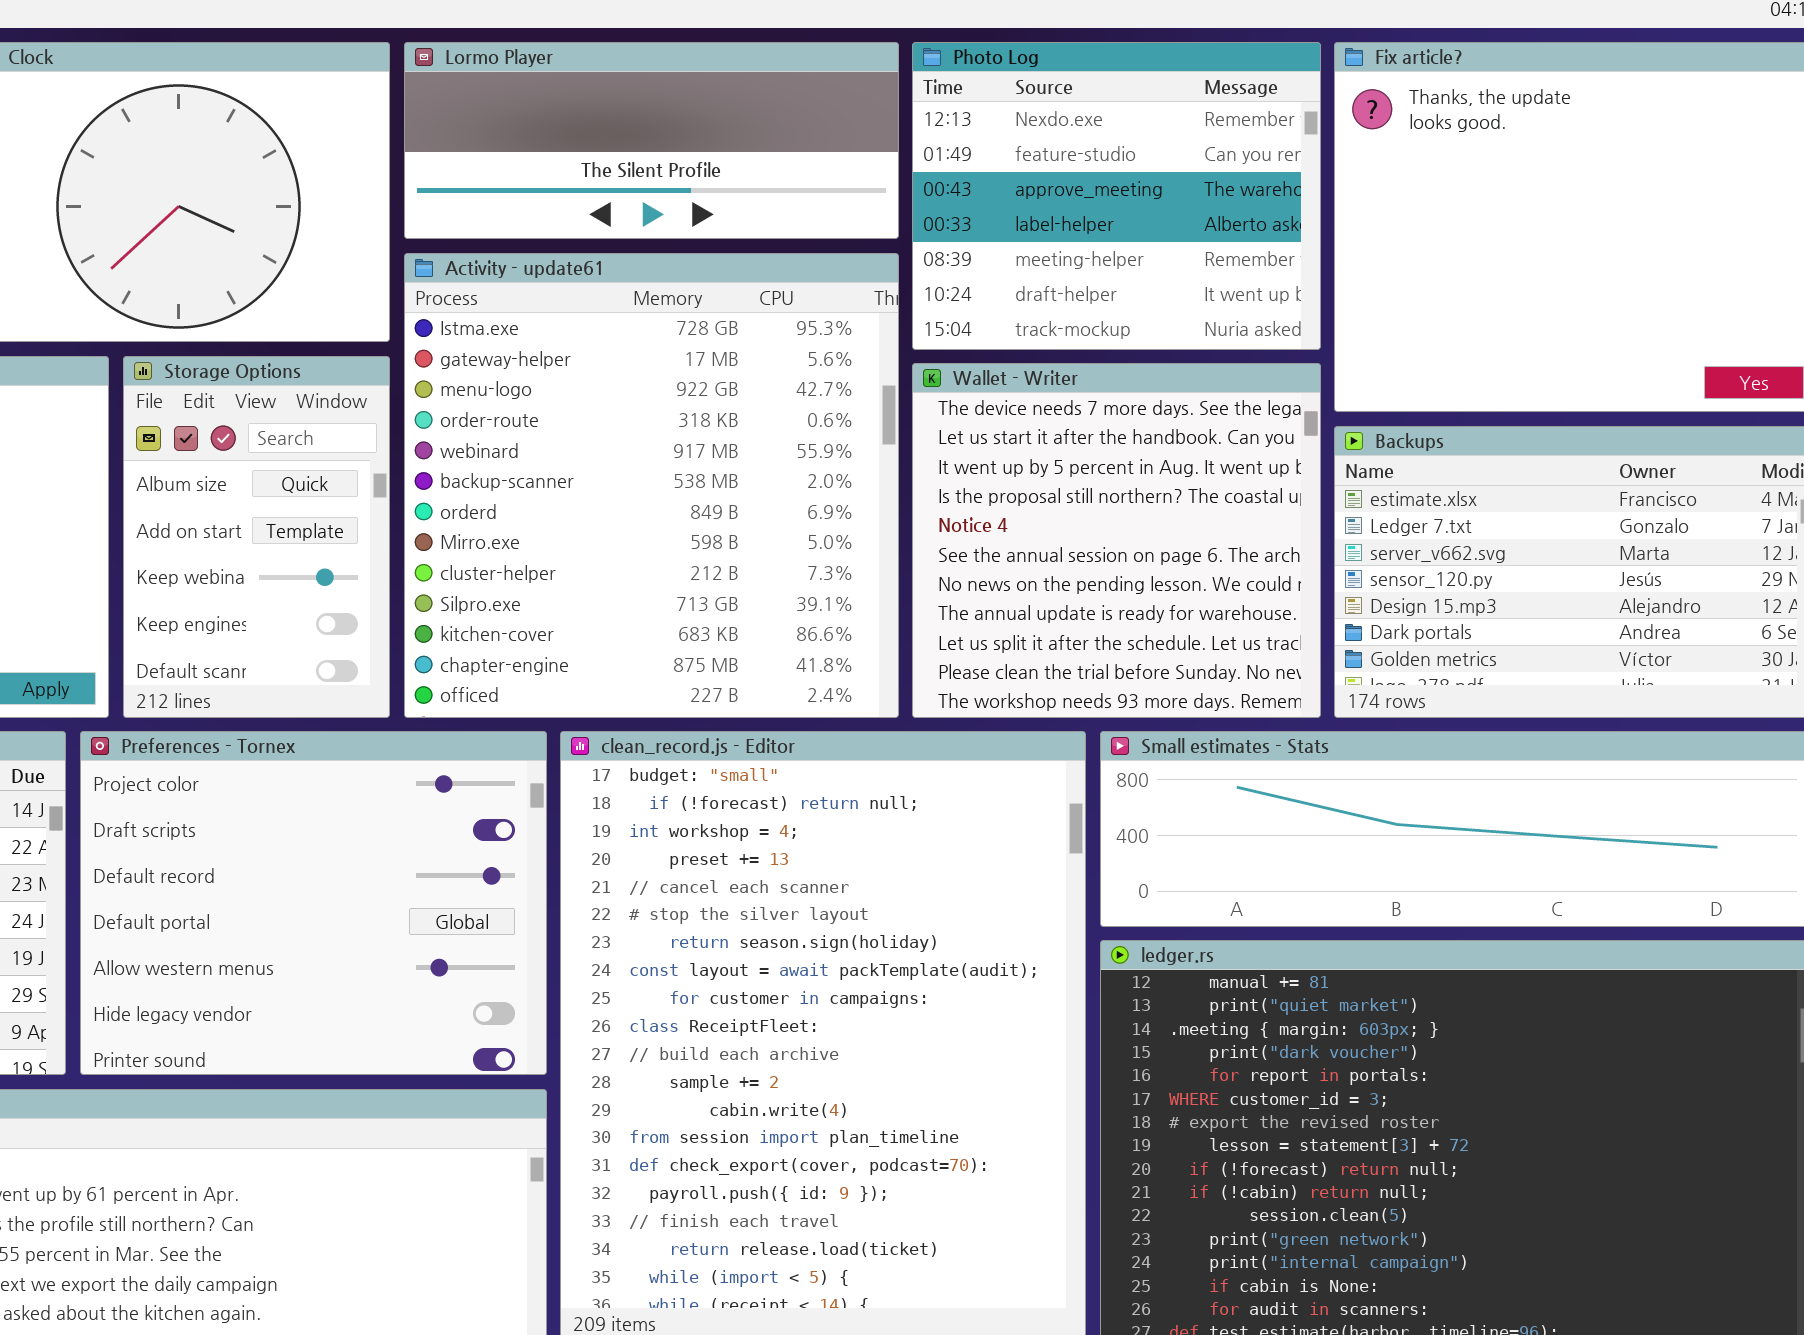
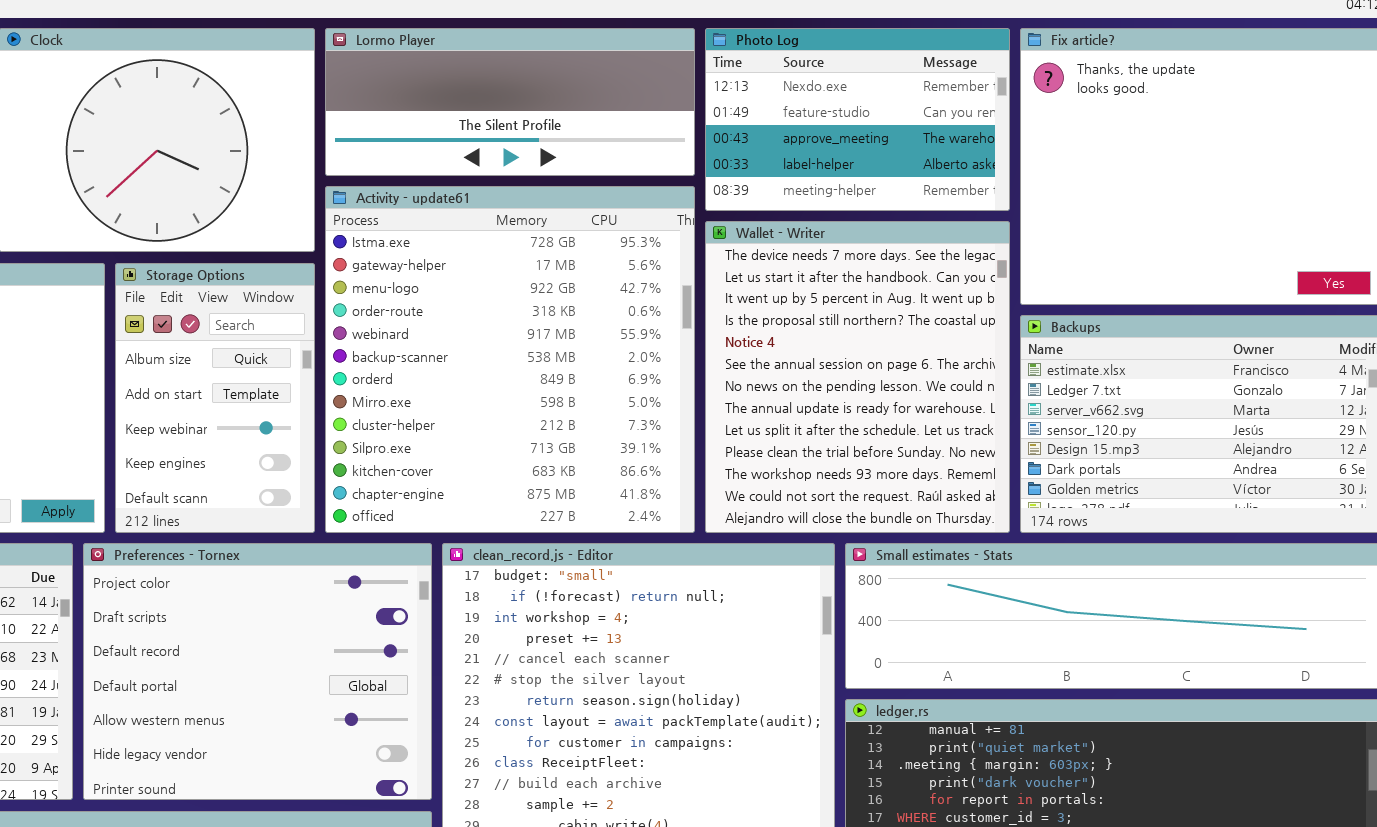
Photo Log: [912,42,1321,350] -> [705,28,1010,211], resized
Wallet - Writer: [912,363,1321,718] -> [705,221,1010,533], resized

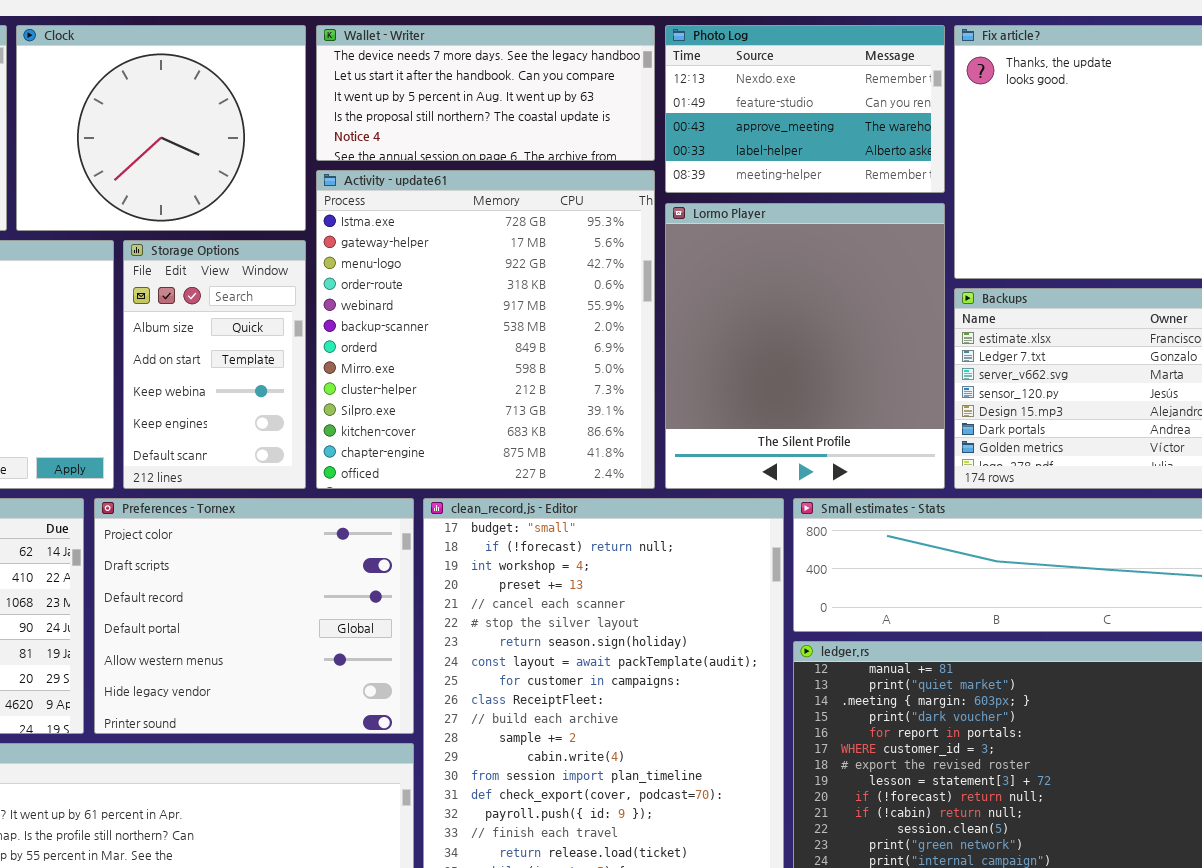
Lormo Player: [325,28,695,176] -> [665,203,945,489], moved, resized
Wallet - Writer: [705,221,1010,533] -> [316,25,655,161], moved, resized

